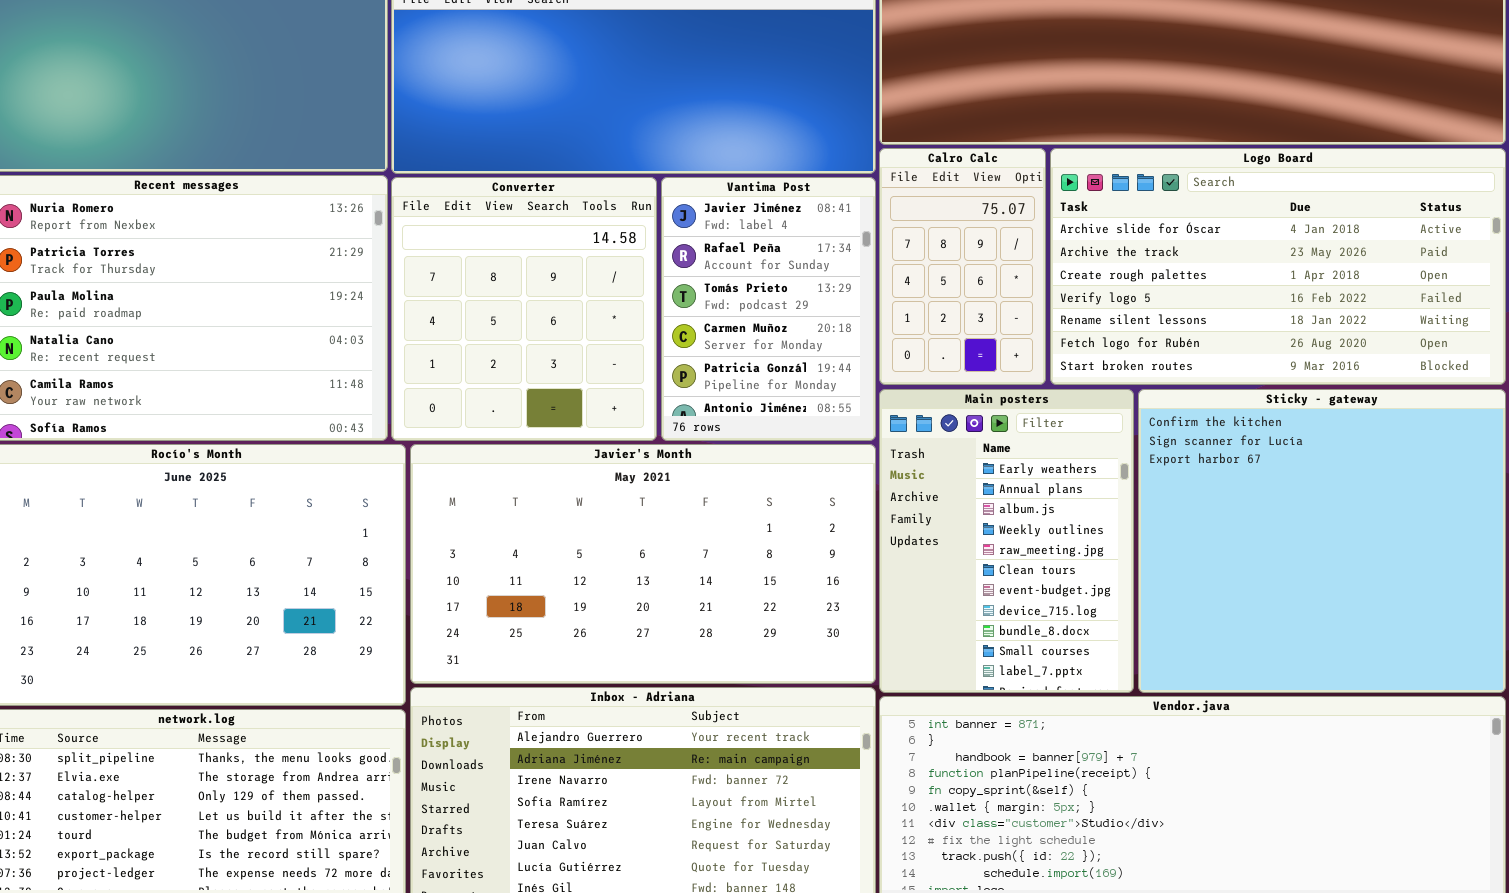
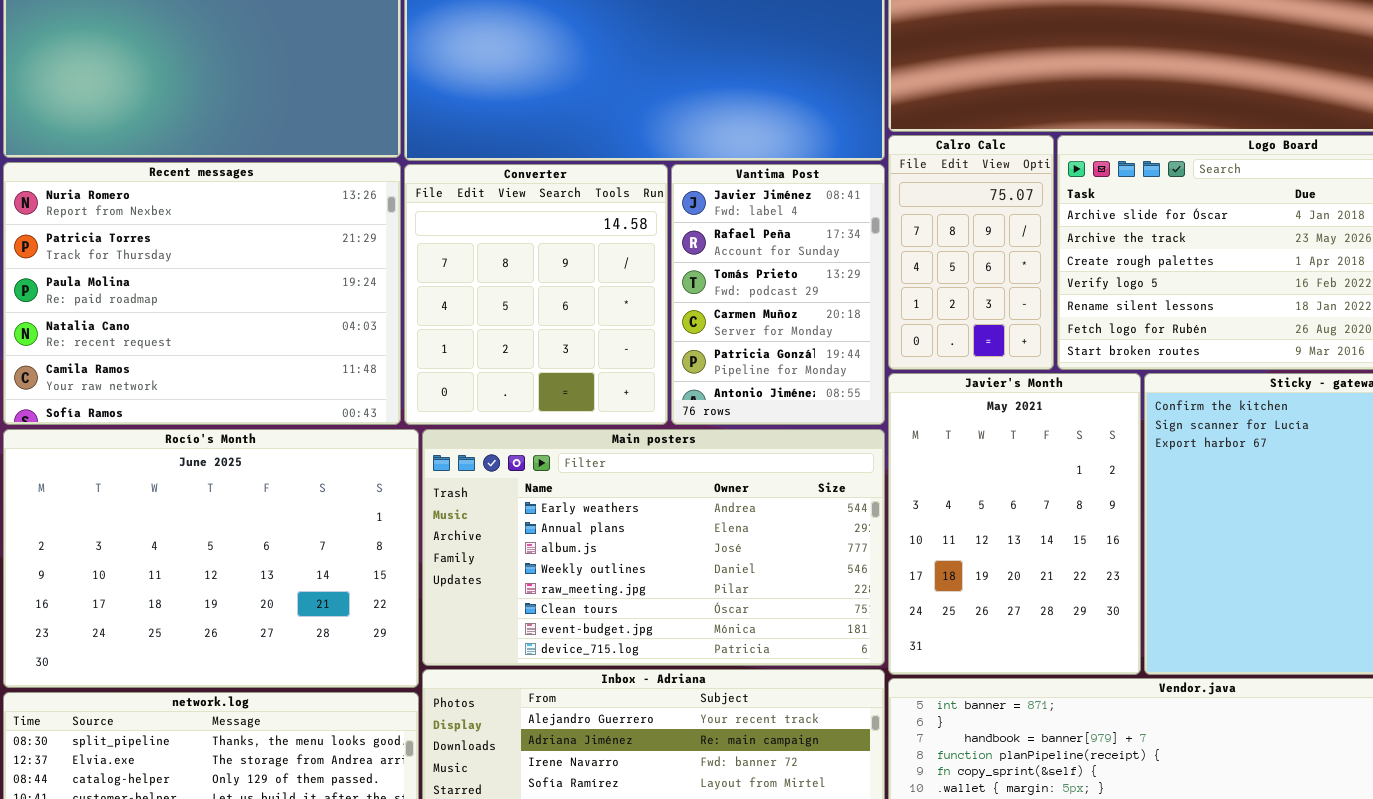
Main posters: [879,389,1134,693] -> [422,429,885,666], moved, resized
Javier's Month: [410,444,876,684] -> [888,373,1141,675], moved, resized

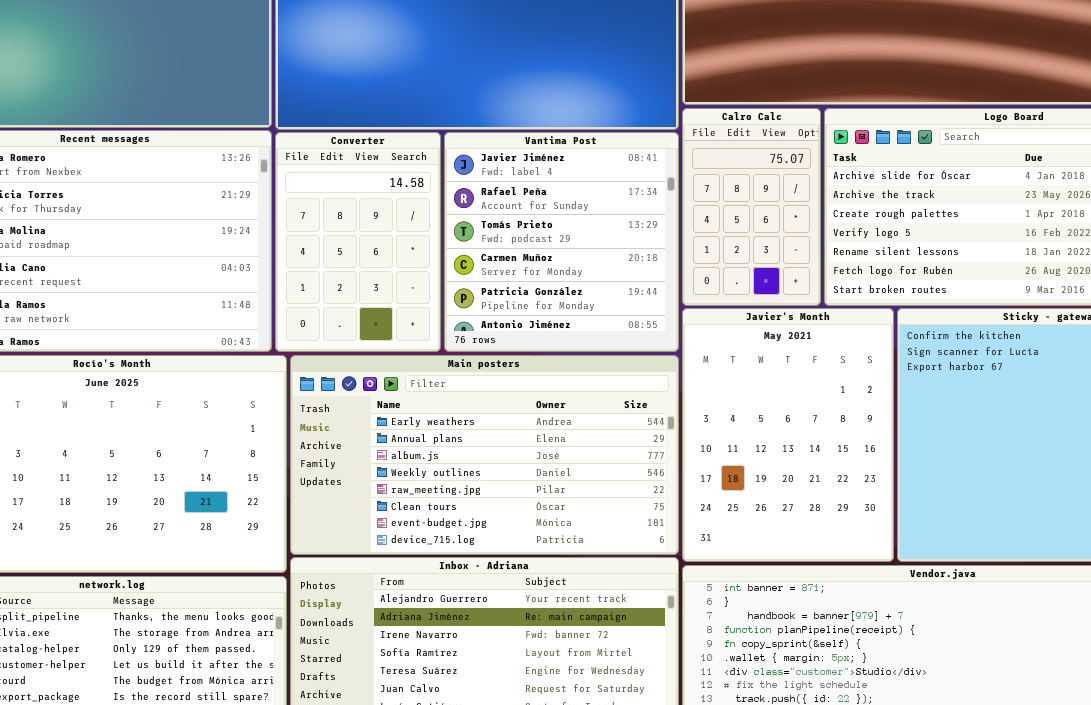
Converter: [404,164,668,425] -> [275,132,441,352], resized
Vantima Post: [671,164,885,425] -> [444,132,679,352], resized

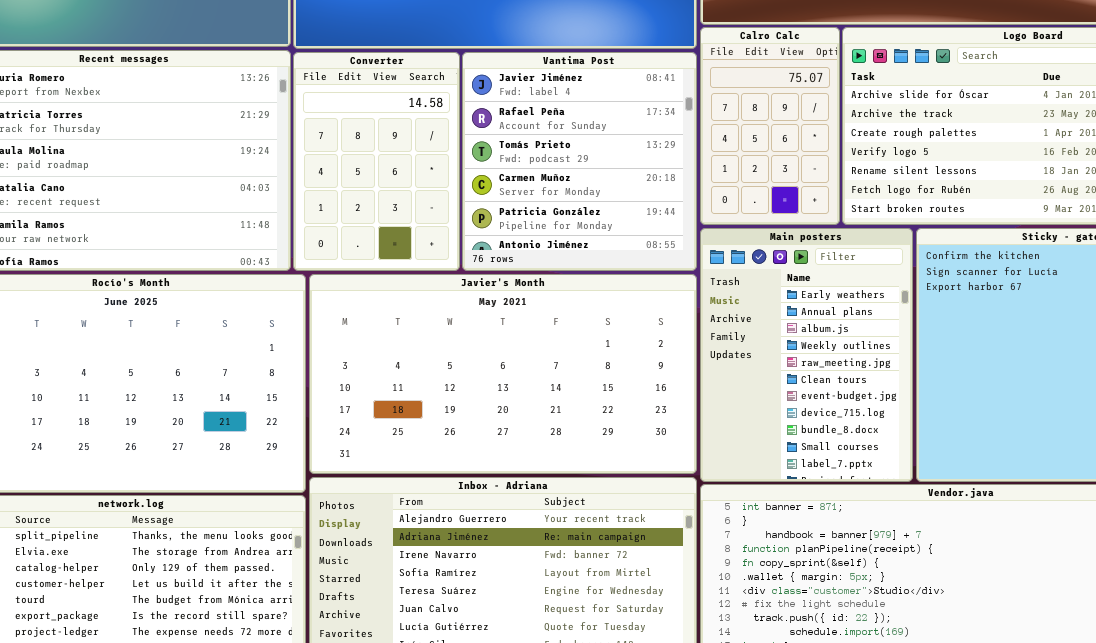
Javier's Month: [682,308,894,562] -> [309,274,697,474], moved, resized
Main posters: [290,355,679,555] -> [700,228,913,482], moved, resized

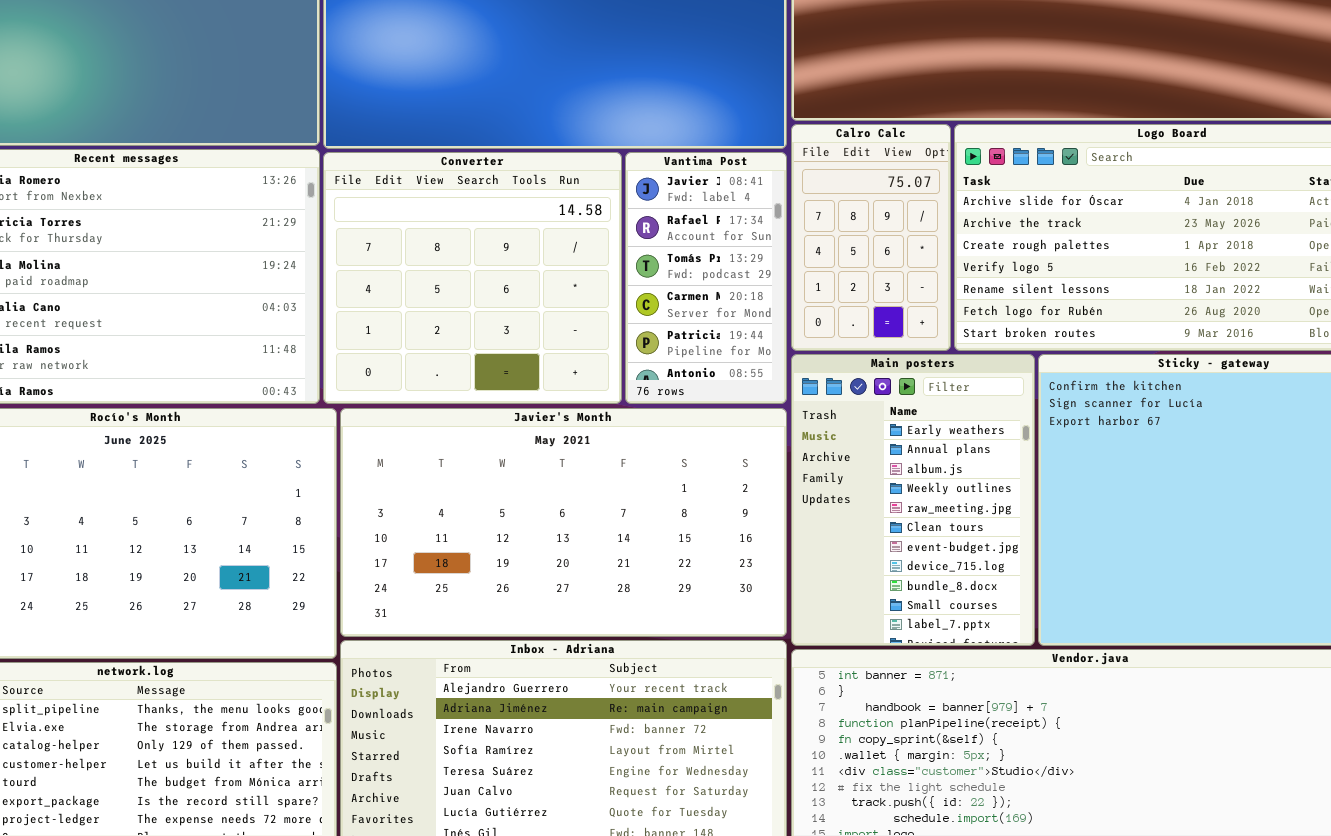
Converter: [293,52,460,271] -> [323,152,622,404], resized
Vantima Post: [462,52,697,271] -> [625,152,787,404], resized

